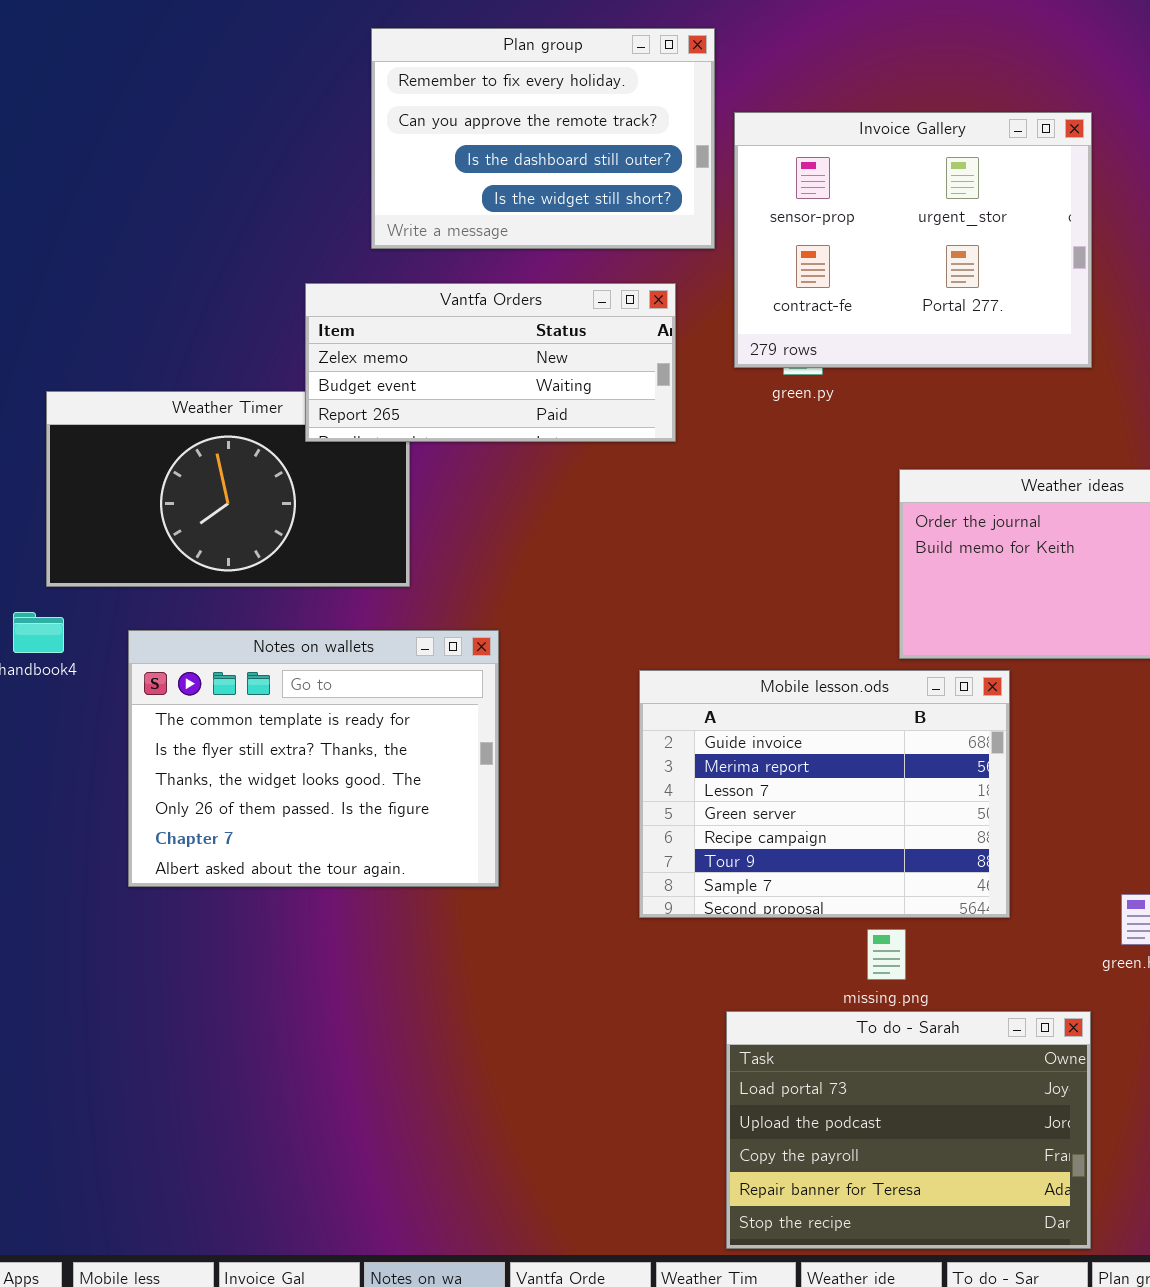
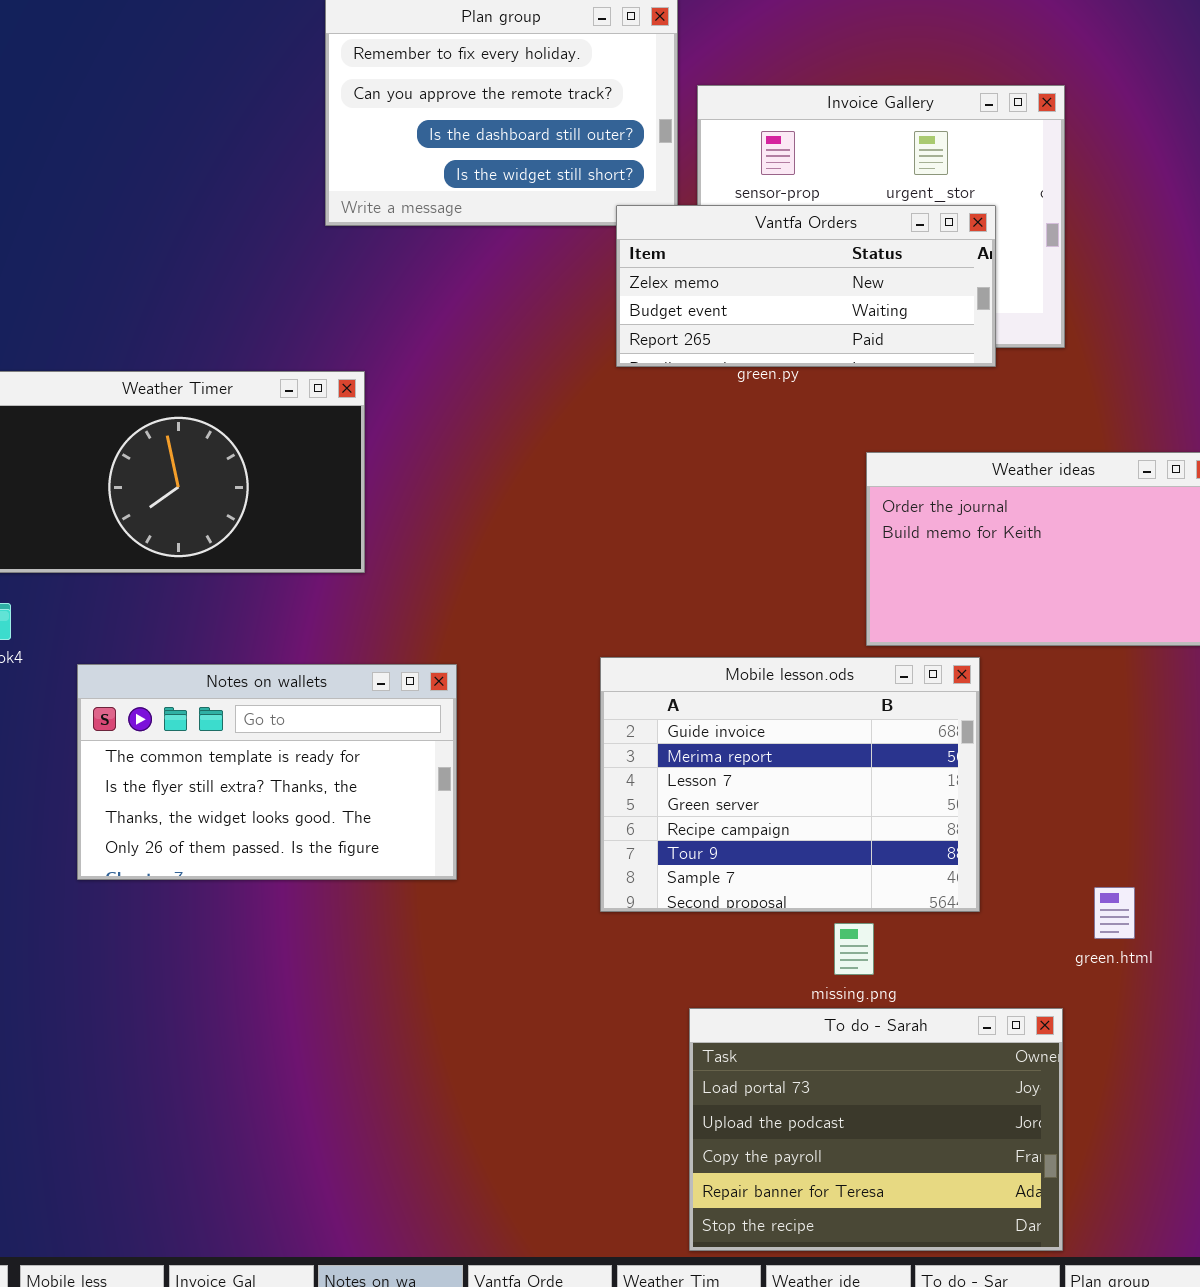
Vantfa Orders: [305,283,676,442] -> [616,205,996,367], moved
Notes on wallets: [128,630,499,887] -> [77,664,457,880], resized

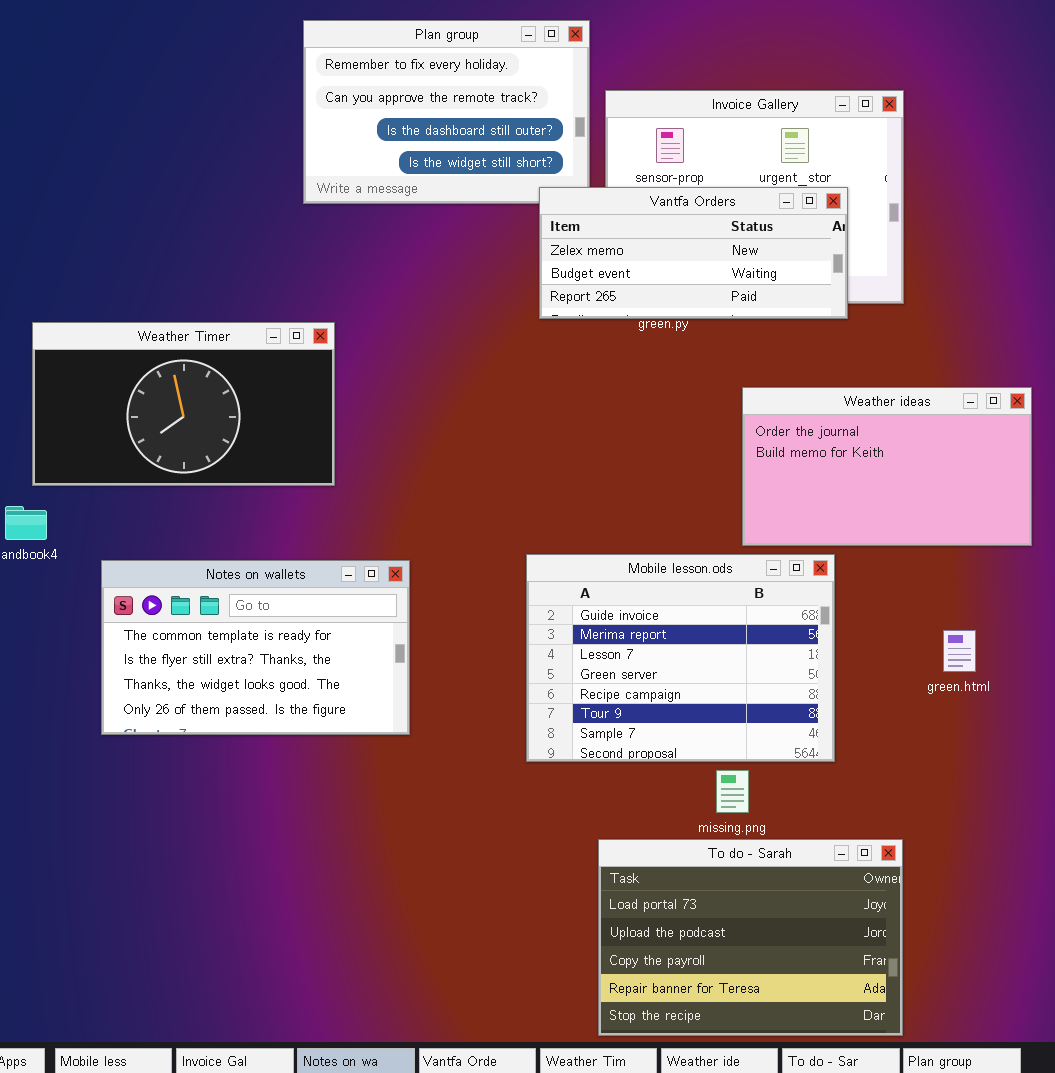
green.html: [1094,887,1135,939] -> [943,630,976,672], moved

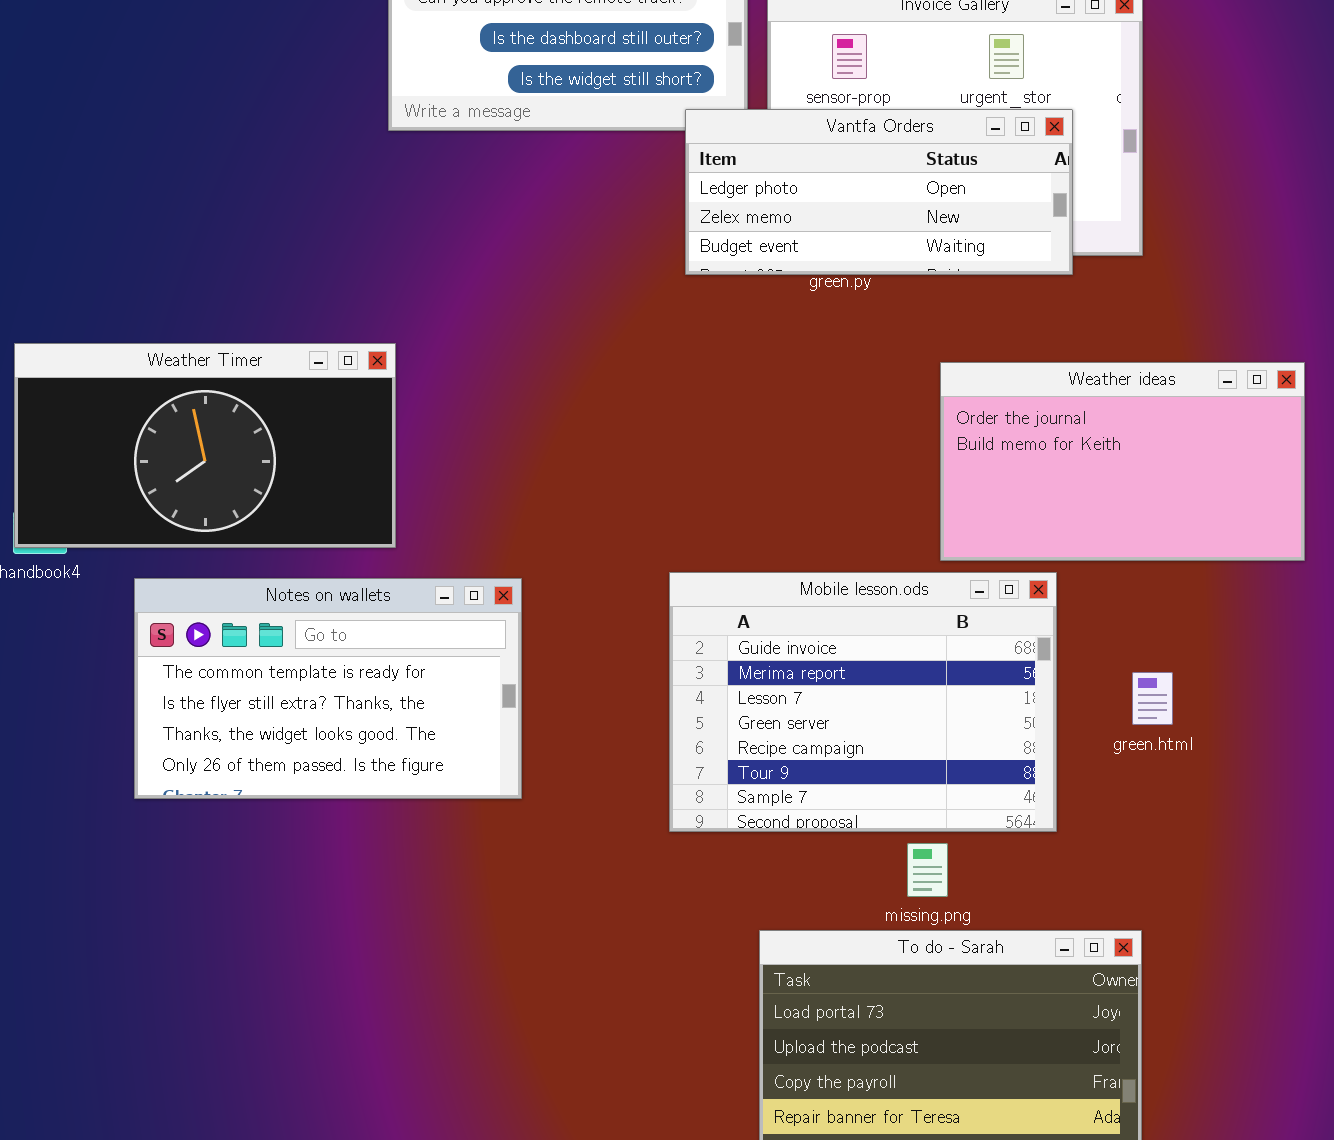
Vantfa Orders: [539,187,848,319] -> [685,109,1073,275], scrolled up 1 row
Weather Timer: [32,322,335,486] -> [14,343,396,548], moved
green.html: [943,630,976,672] -> [1132,672,1173,725], moved

